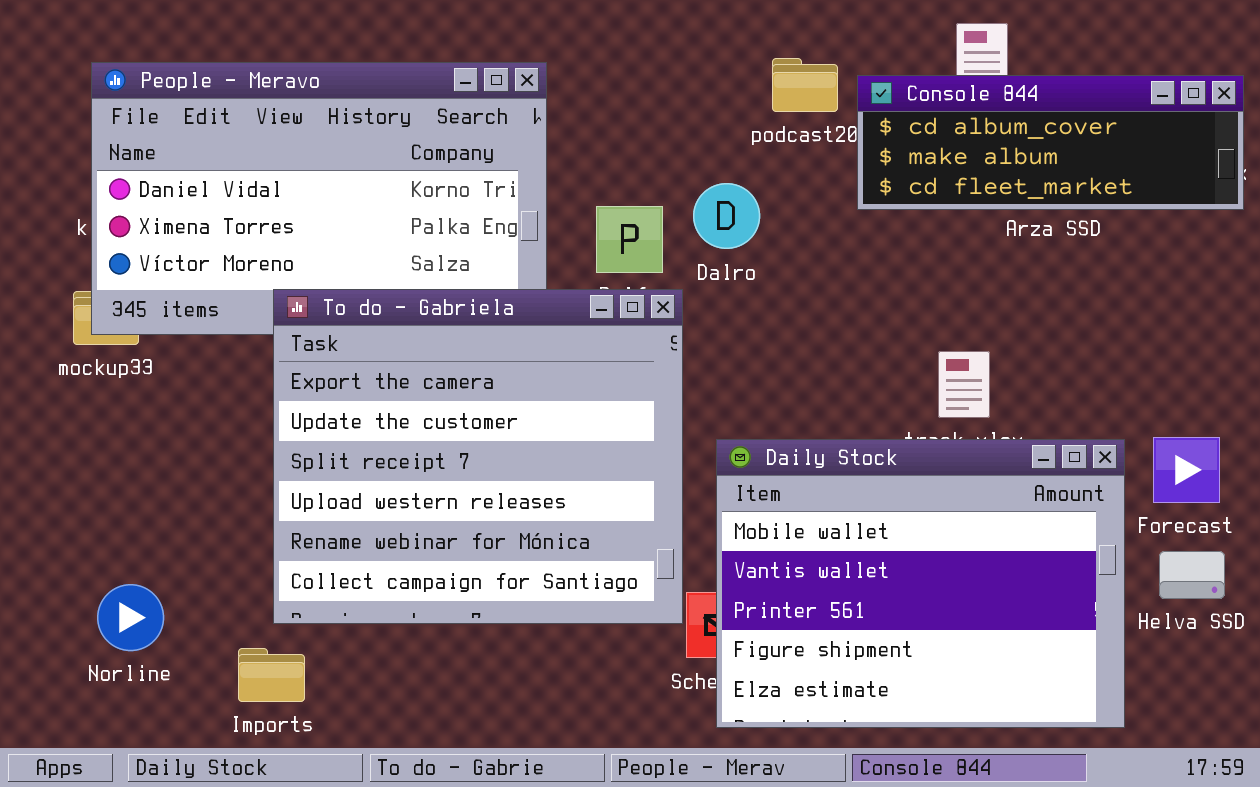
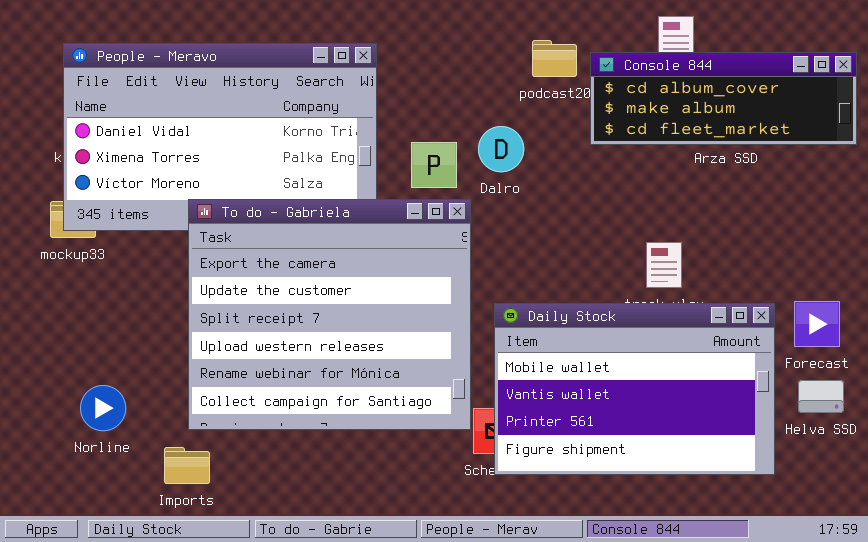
Daily Stock: [716,439,1125,728] -> [494,303,775,475], resized
Norline: [97,584,164,651] -> [80,385,126,431], moved

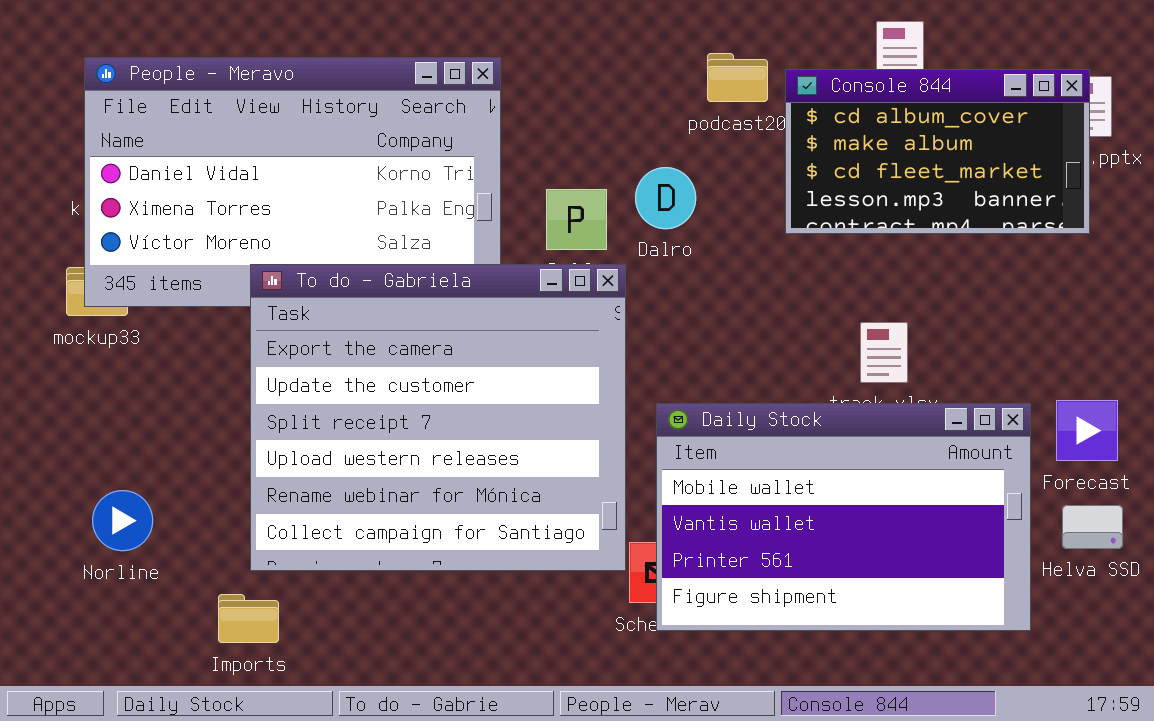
Console 844: [590,52,857,145] -> [785,69,1090,234], resized
Norline: [80,385,126,431] -> [92,490,153,551], moved

